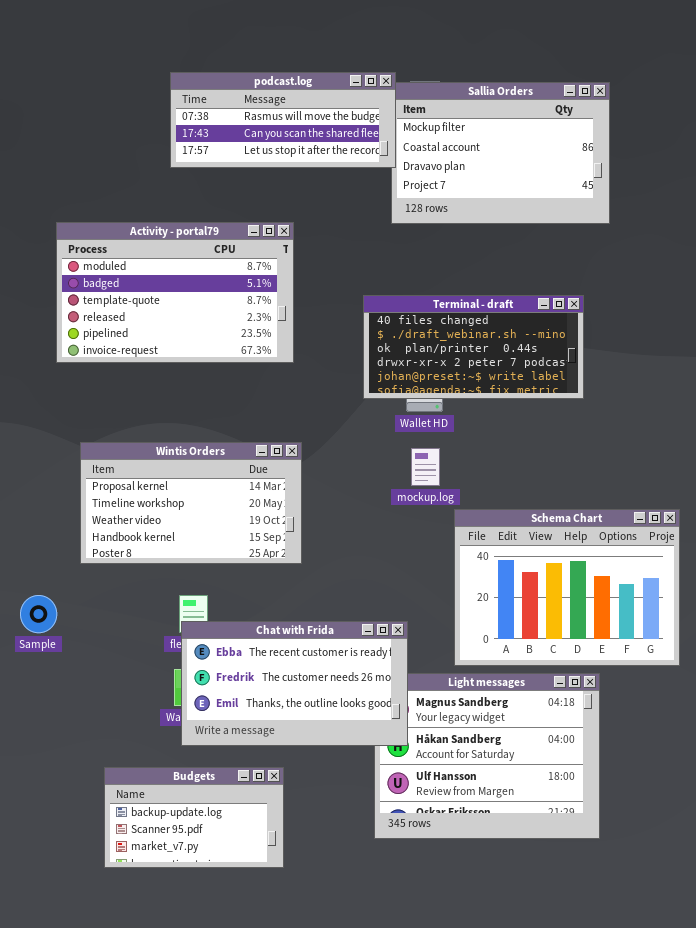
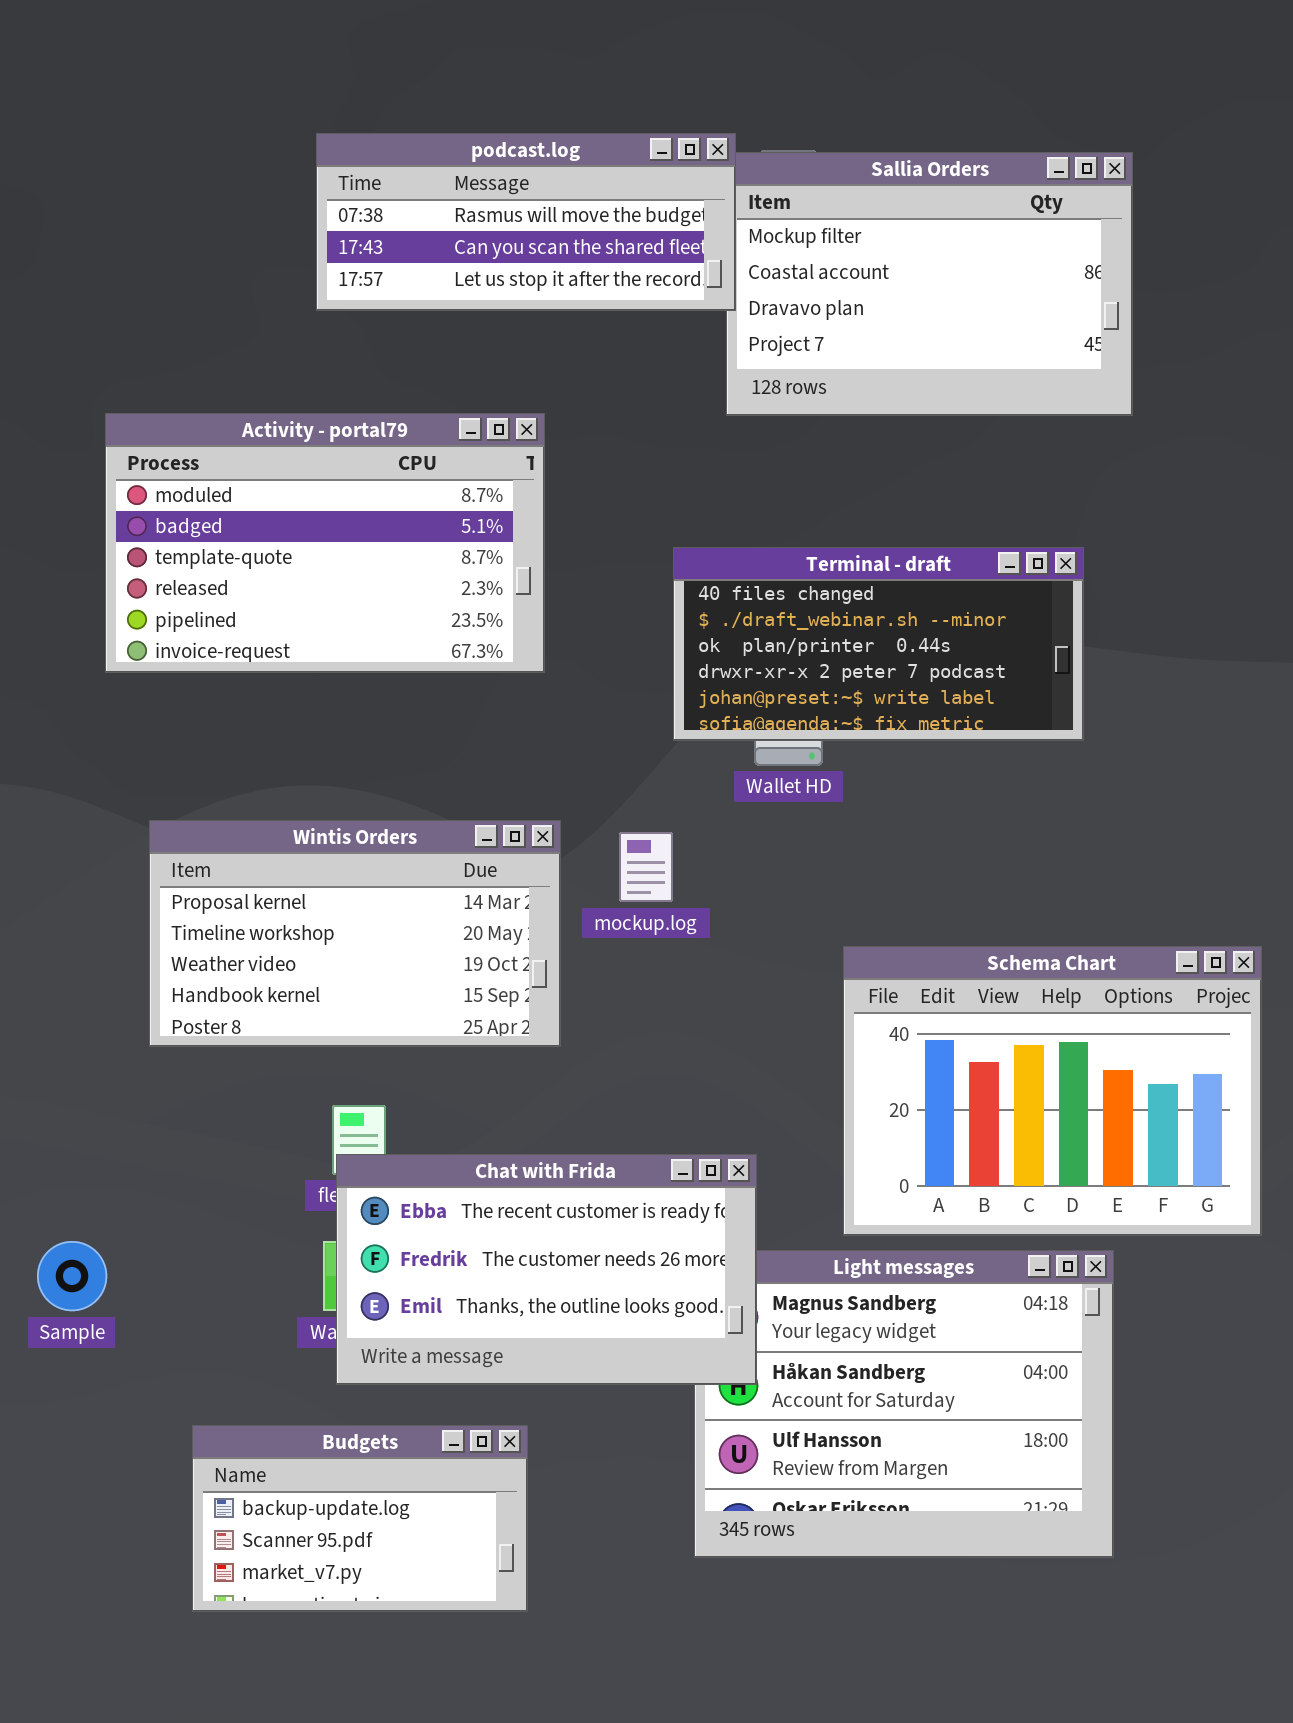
mockup.log: [411,448,440,486] -> [619,832,673,902], moved
Sample: [20,595,57,633] -> [37,1241,107,1311], moved

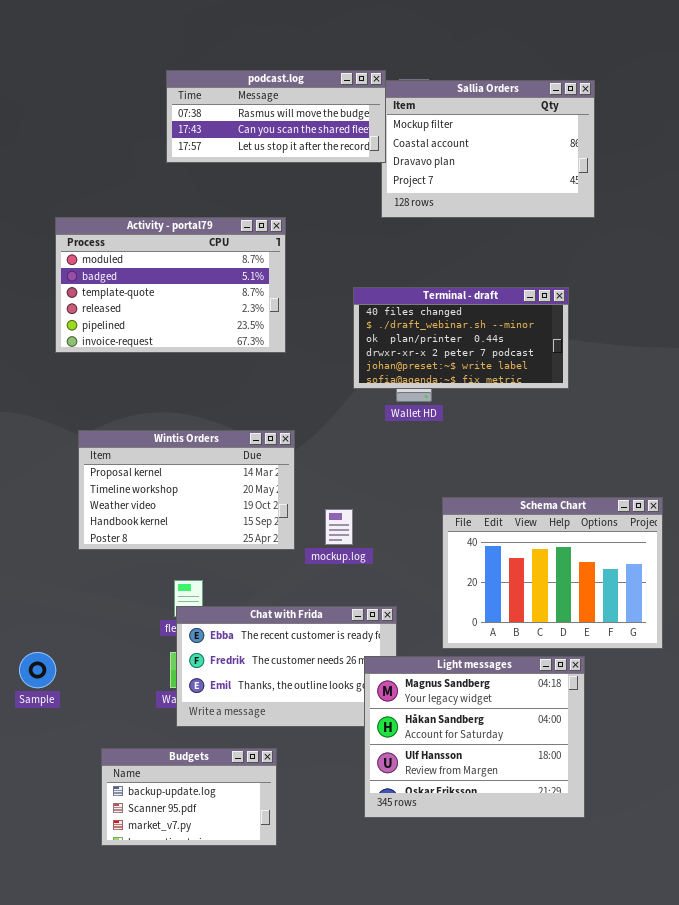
mockup.log: [619,832,673,902] -> [325,509,353,545], moved
Light messages: [694,1250,1114,1558] -> [364,656,585,818], raised

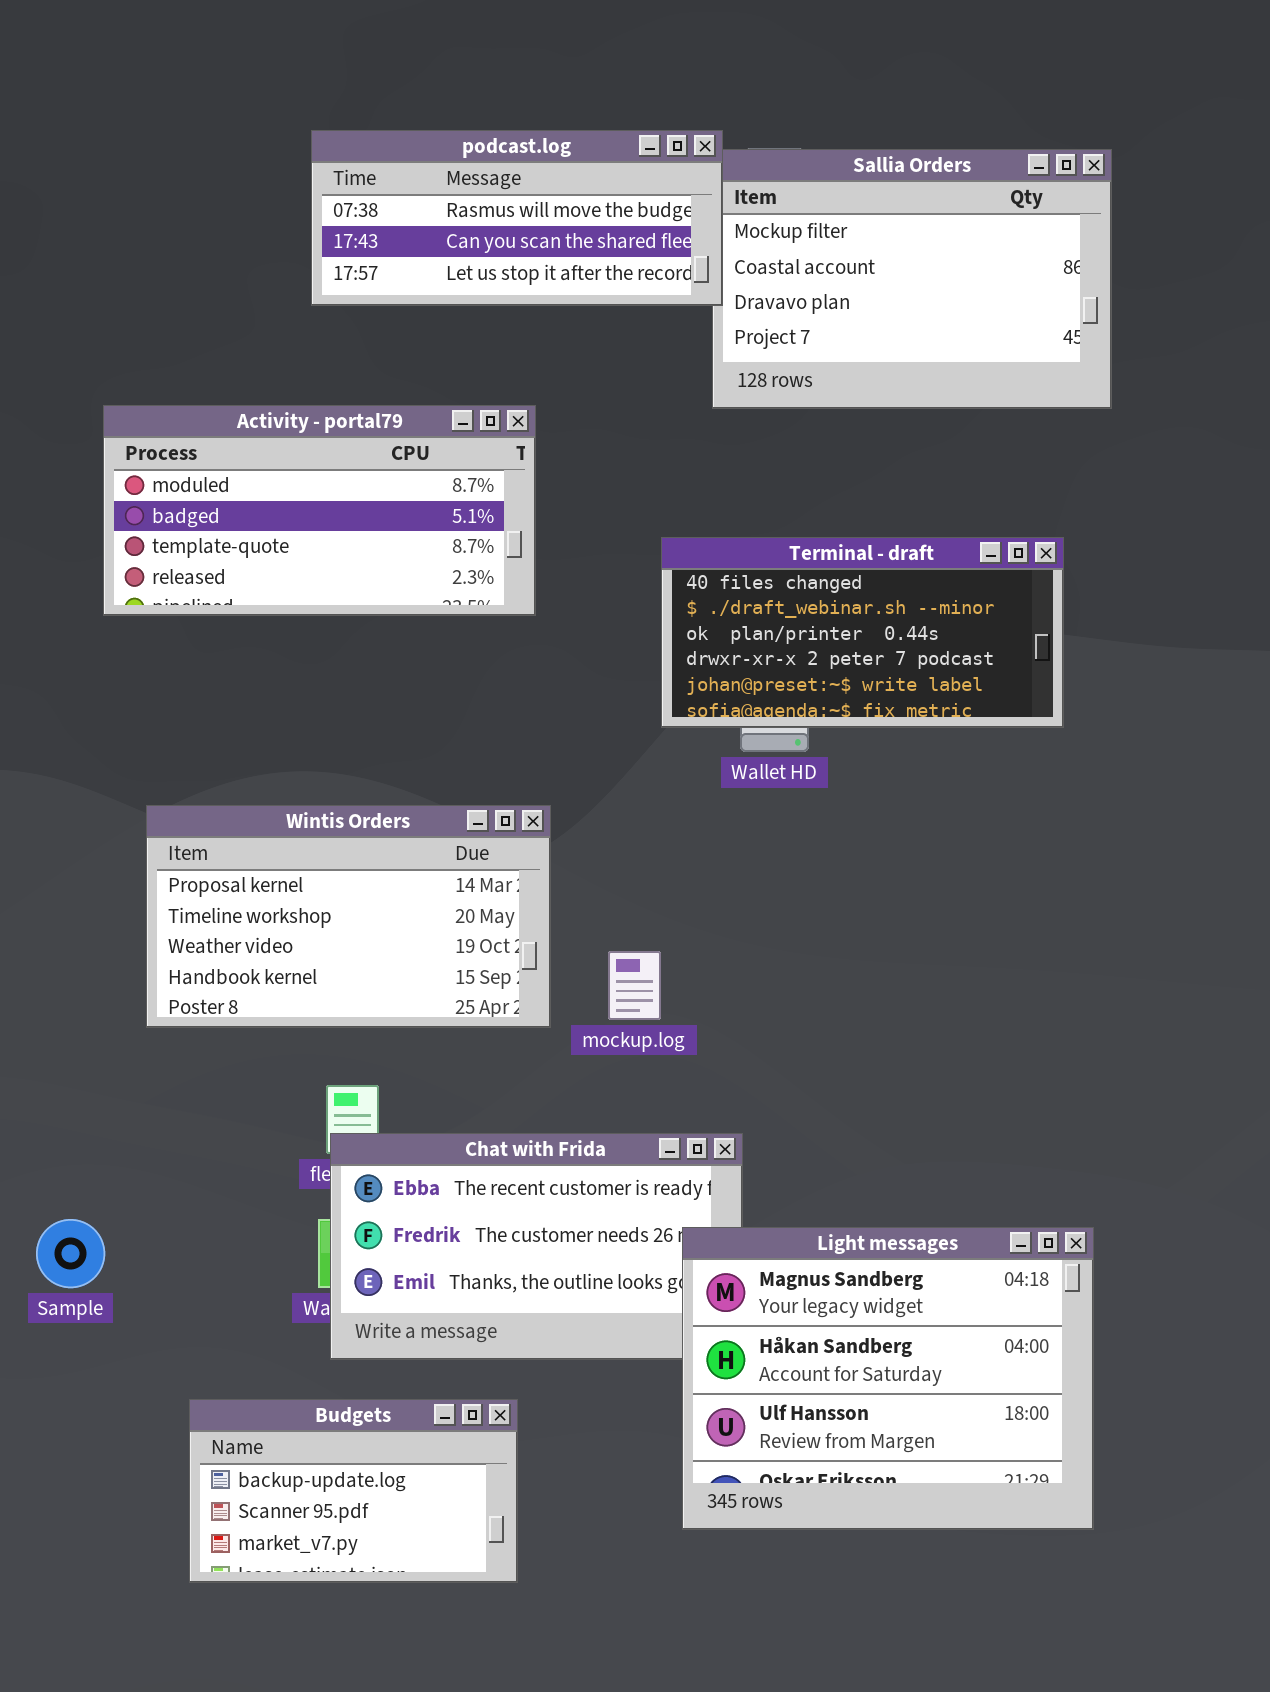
Activity - portal79: [55,217,286,353] -> [103,405,536,616], resized
Schema Chart: [442,497,663,649] -> none, closed

